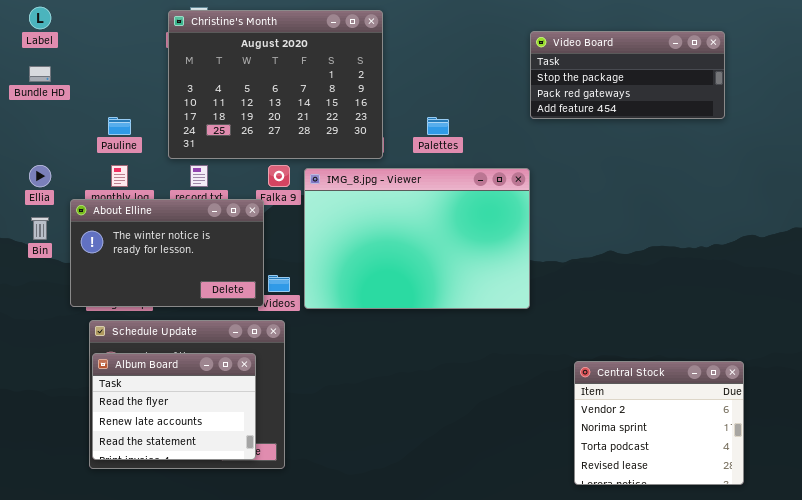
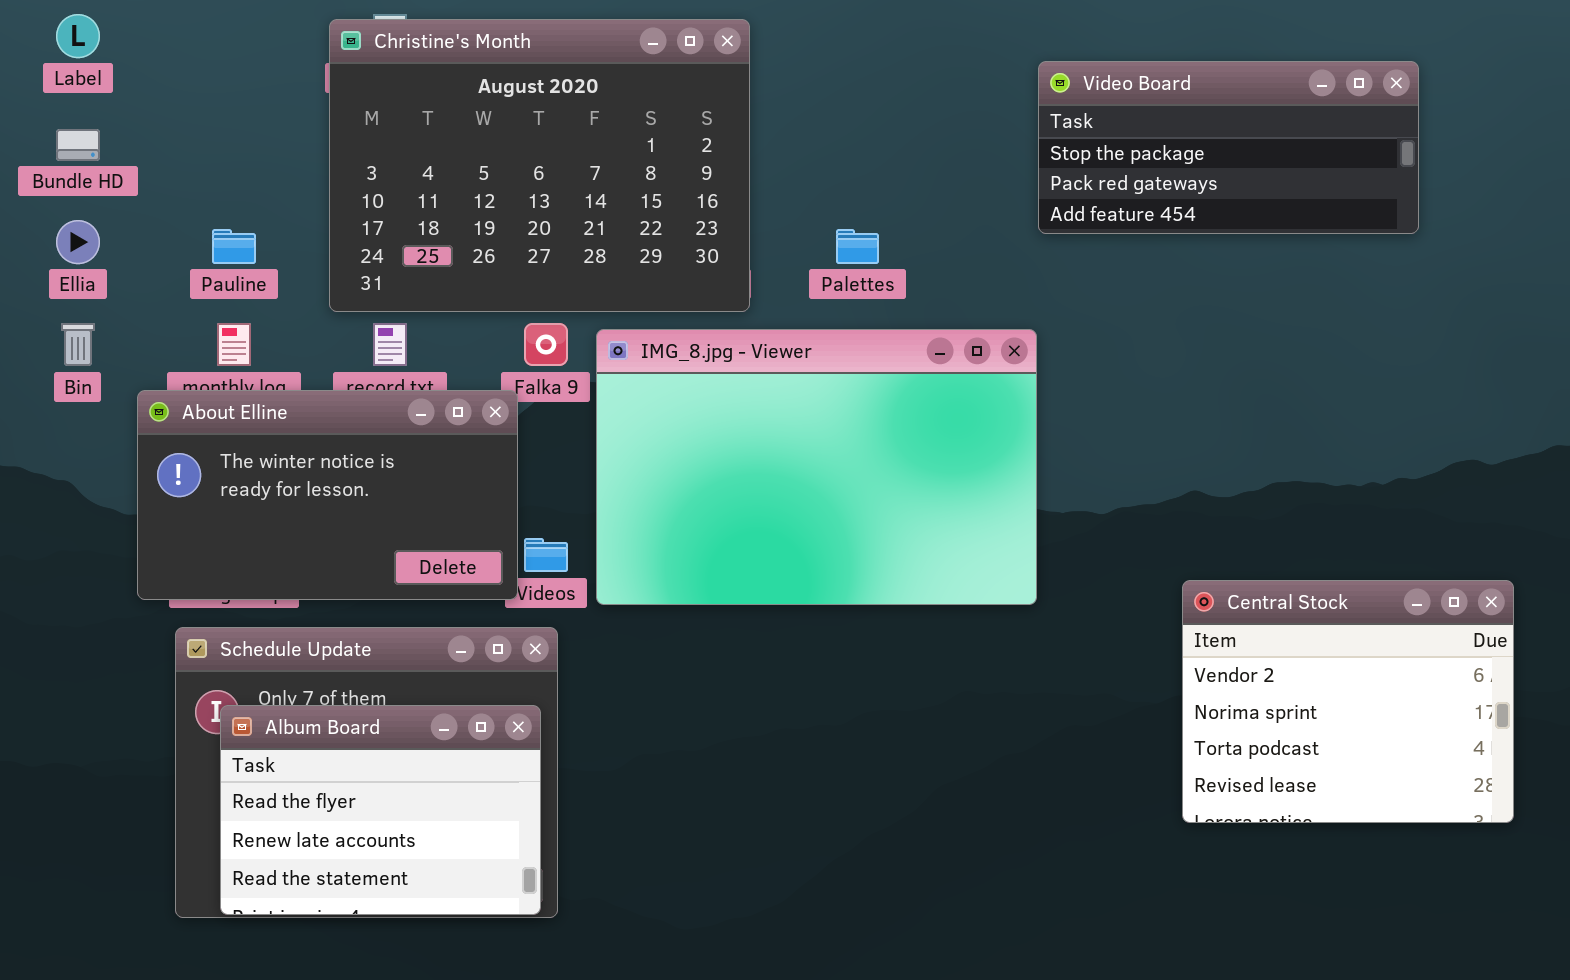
Ellia: [29,165,51,187] -> [56,220,100,264], moved
Bin: [31,217,49,240] -> [61,323,95,366], moved
Album Board: [92,353,256,460] -> [220,705,541,915], moved
Central Stock: [574,361,744,485] -> [1182,580,1514,823], moved

